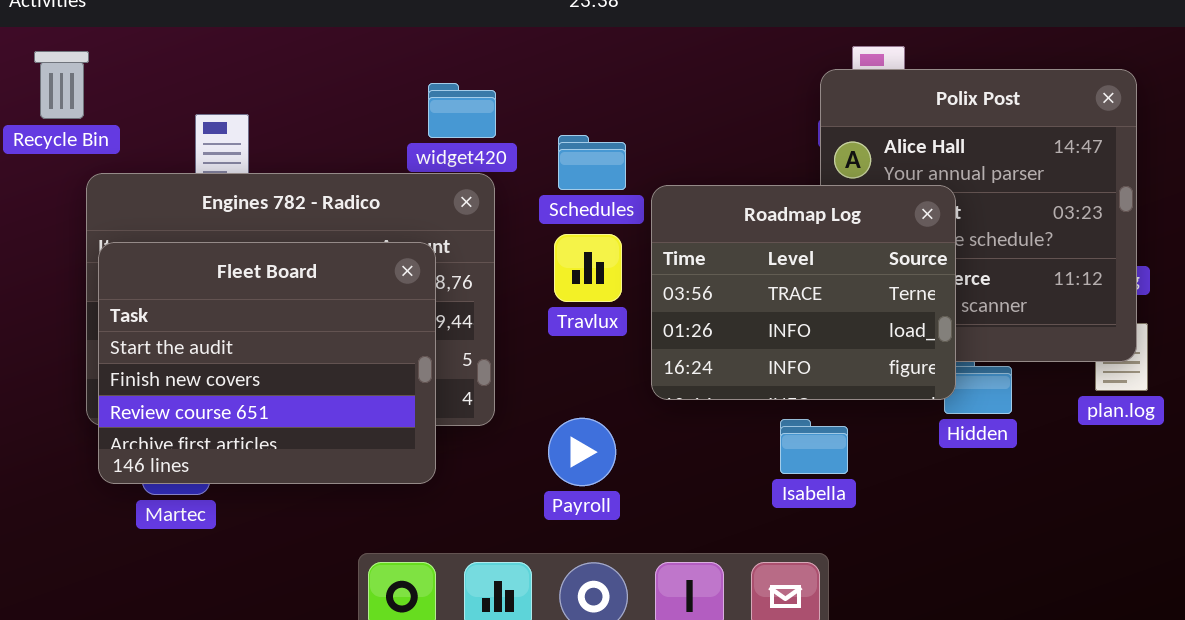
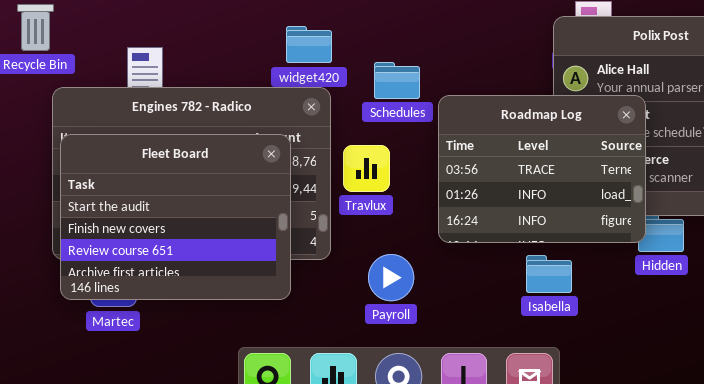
Travlux: [554,234,622,302] -> [343,145,390,192], moved

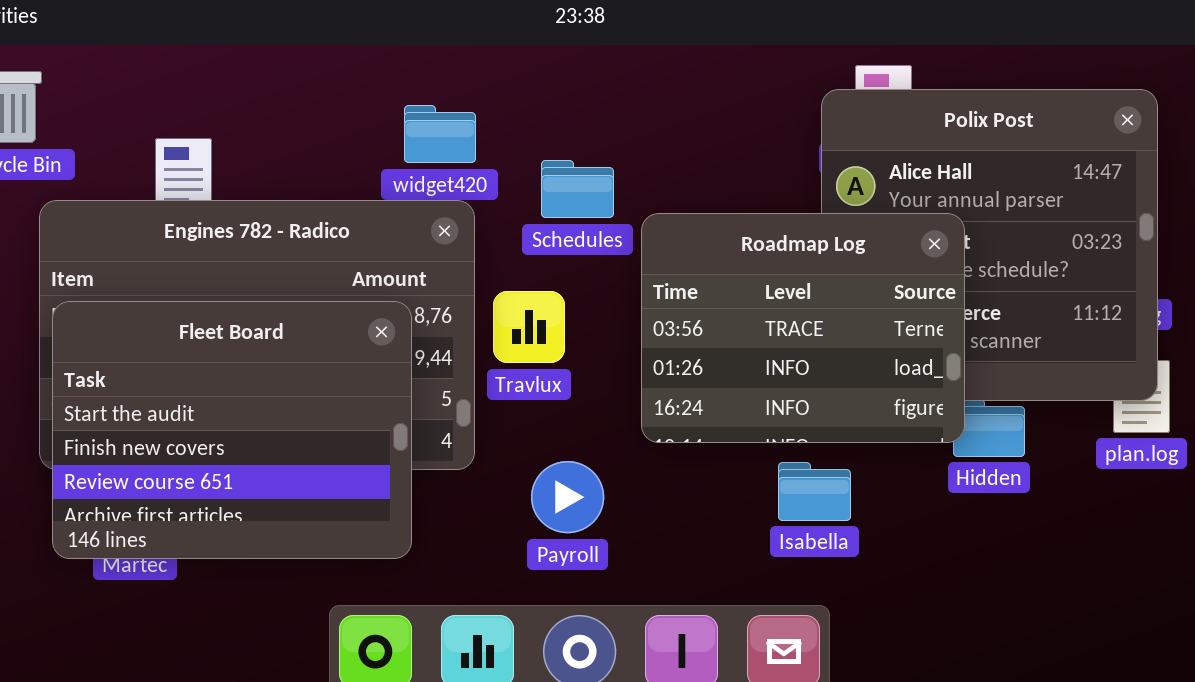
Fleet Board: [60,134,291,300] -> [52,301,412,559], moved

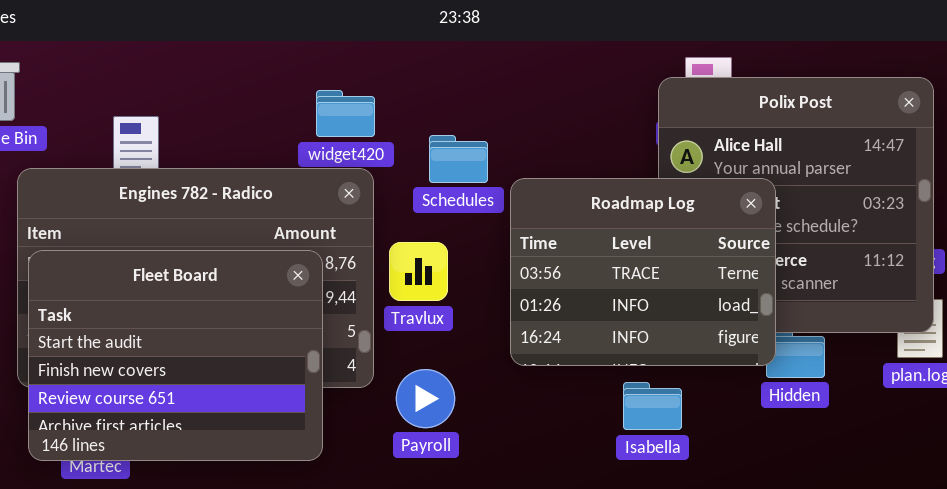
Payroll: [531,461,604,533] -> [396,369,455,428], moved

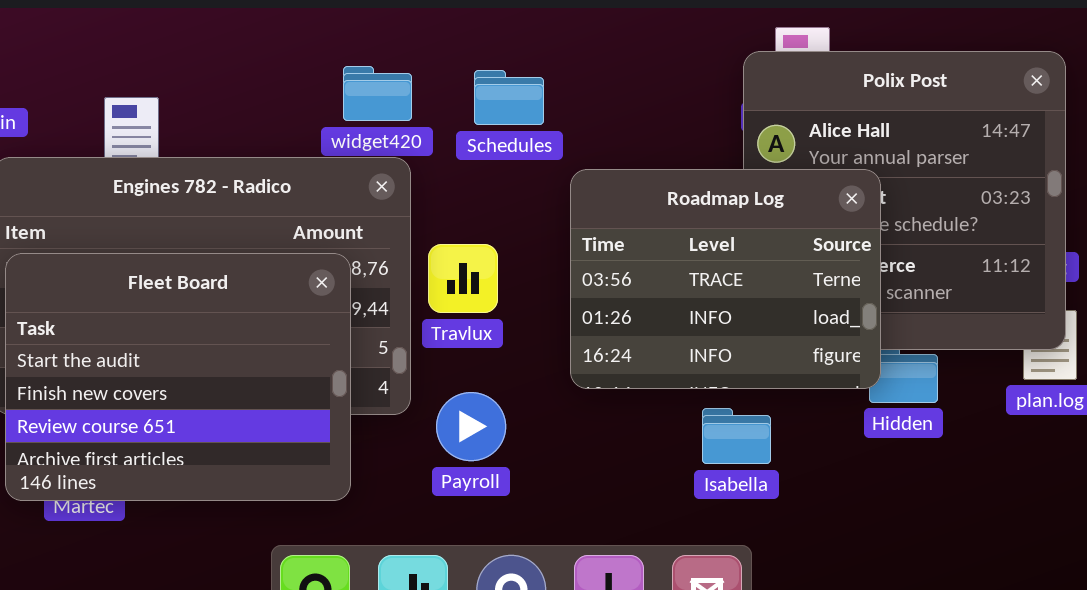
Schedules: [429,135,488,183] -> [474,70,544,125], moved

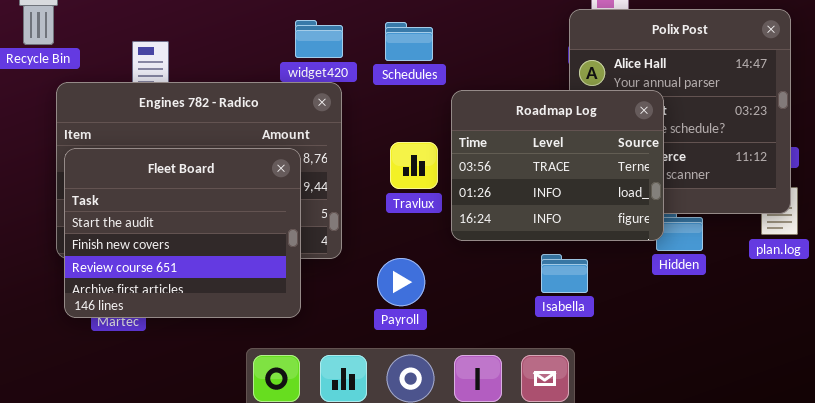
Travlux: [428,244,498,313] -> [390,142,438,189], moved
Payroll: [436,392,506,461] -> [377,258,425,306], moved

